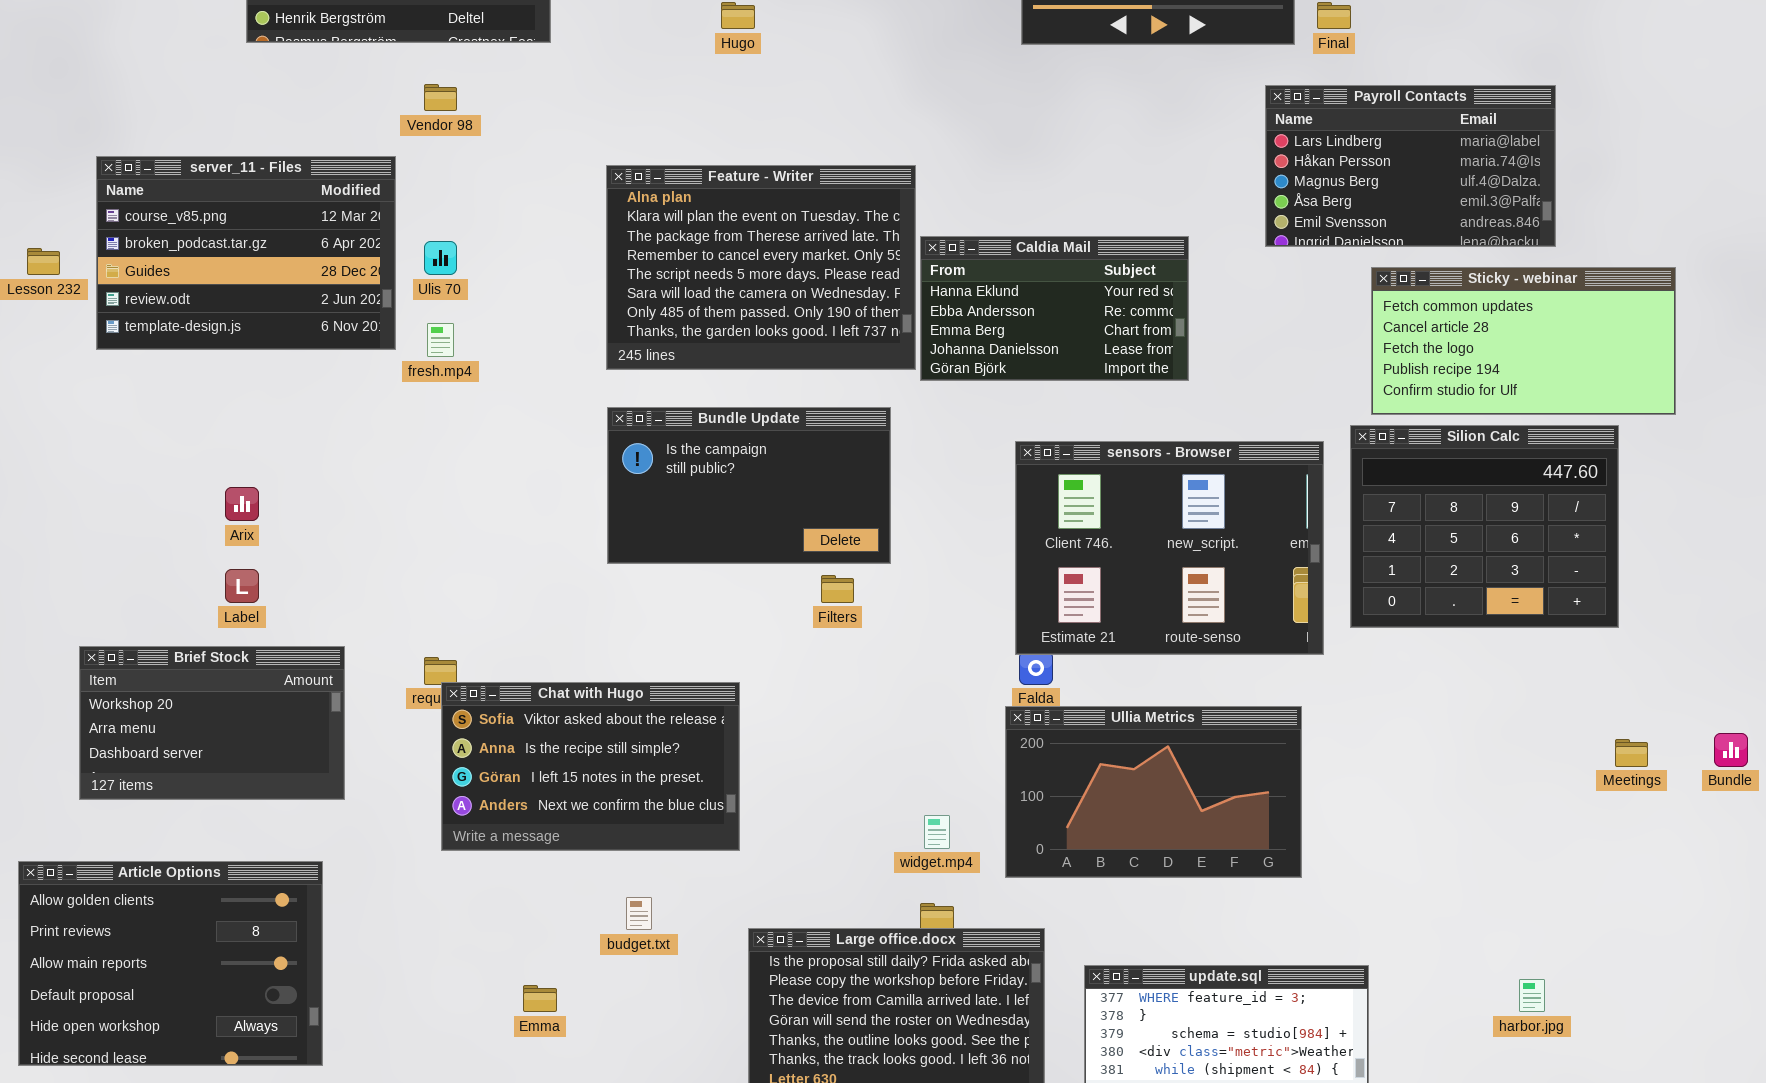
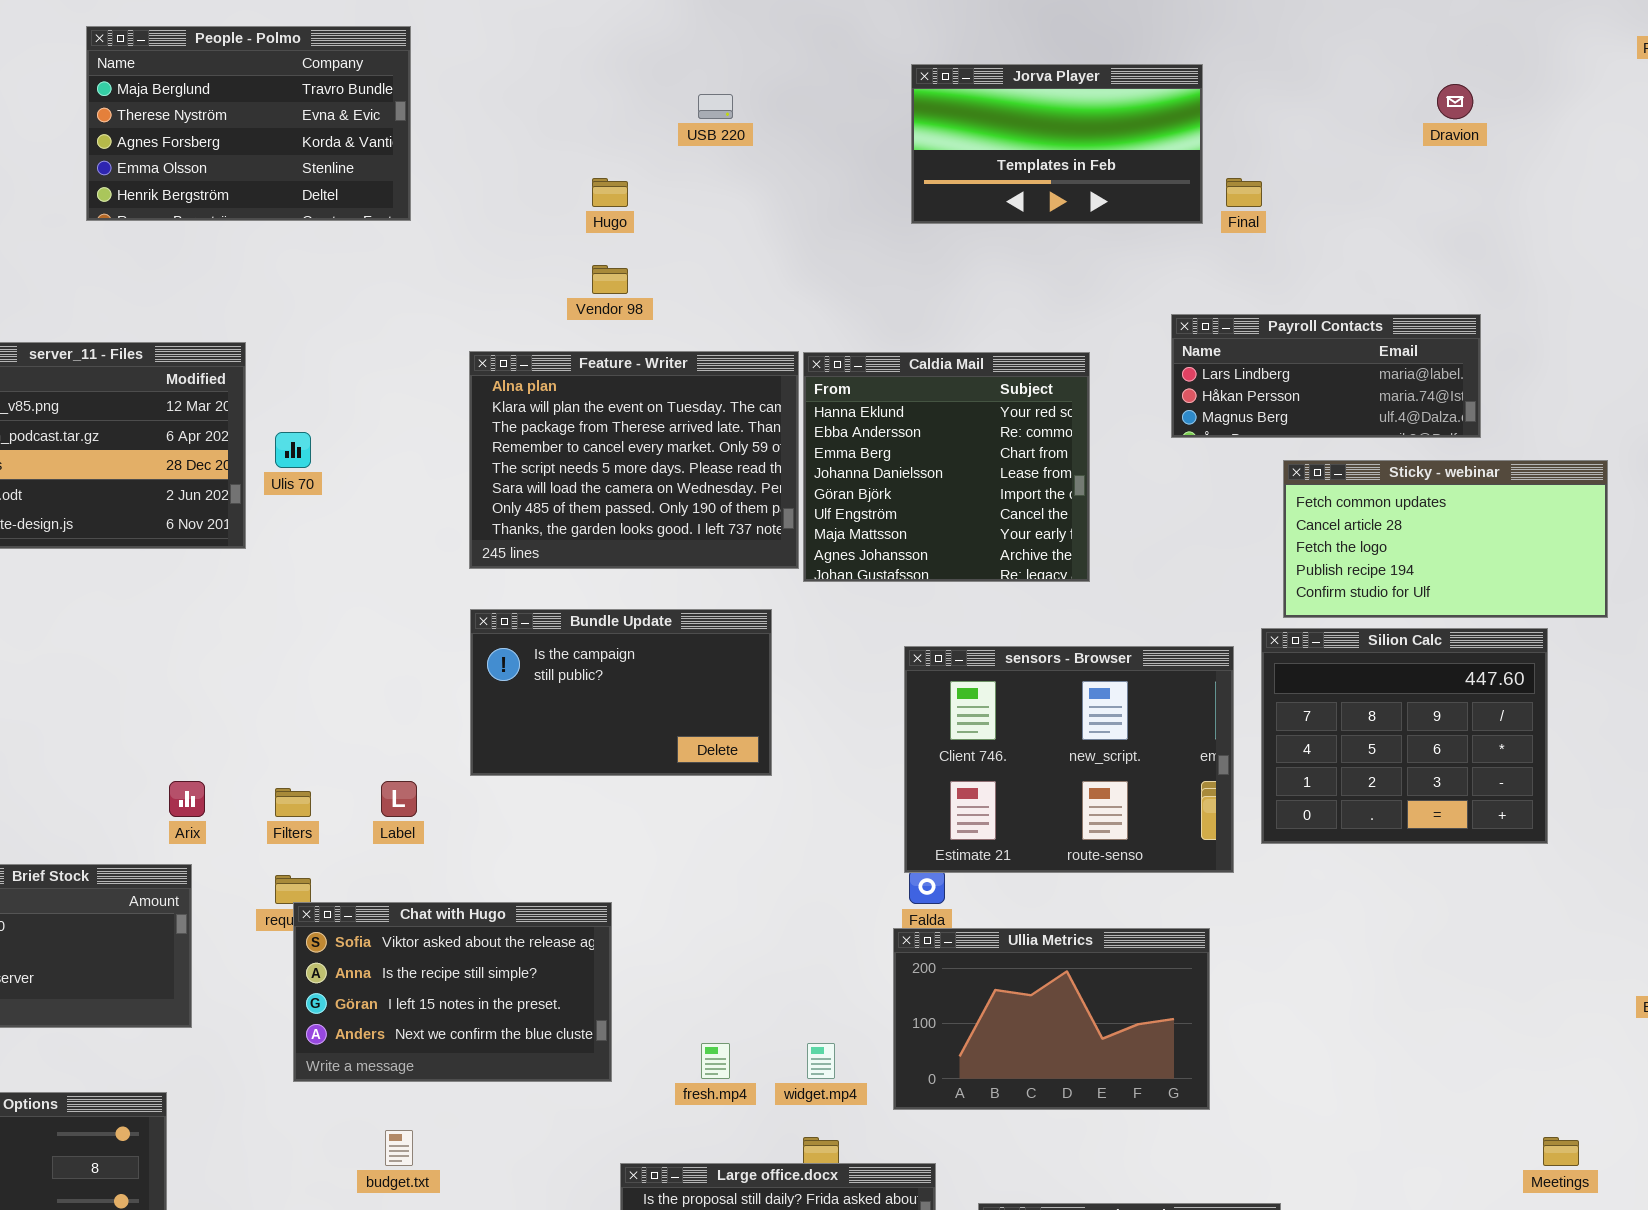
Vendor 98: [424,84,457,111] -> [592,265,628,294], moved
Payroll Contacts: [1265,85,1556,247] -> [1171,314,1481,438], resized
Caldia Mail: [920,236,1189,381] -> [803,352,1090,582], resized
fresh.mp4: [427,323,454,357] -> [701,1043,730,1079], moved
Arix: [225,487,259,521] -> [169,781,205,817], moved
Label: [225,569,259,603] -> [381,781,417,817], moved
Filters: [821,575,854,603] -> [275,788,311,817], moved
Meetings: [1615,739,1648,767] -> [1543,1137,1579,1166], moved
budget.txt: [626,897,652,930] -> [385,1130,413,1166], moved

